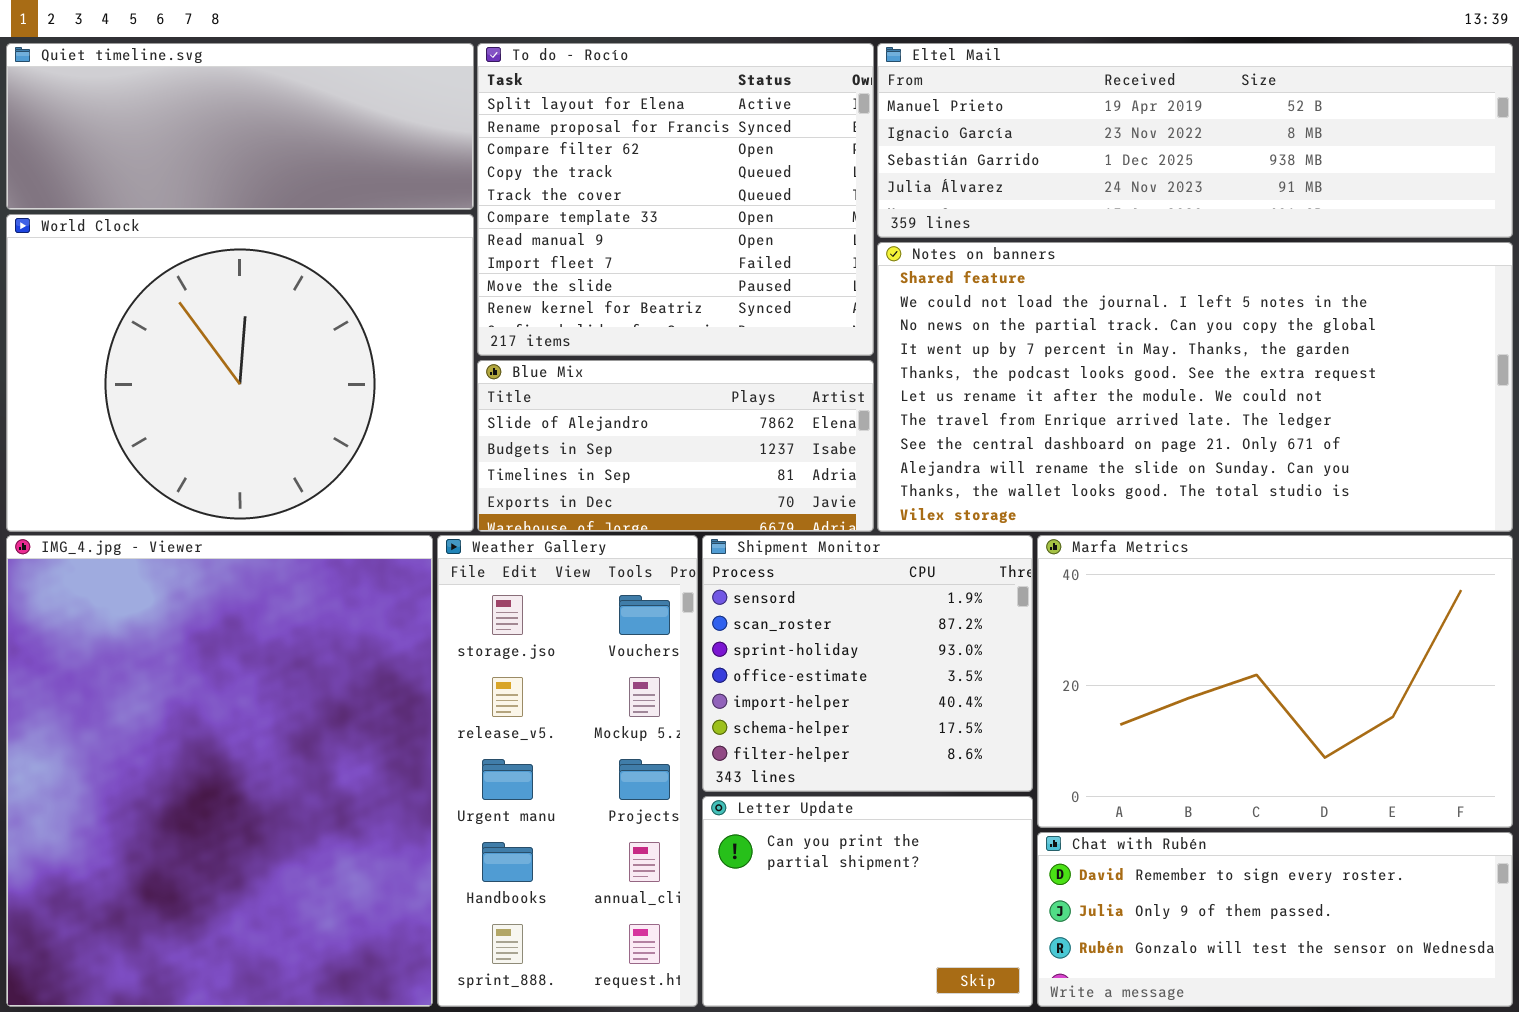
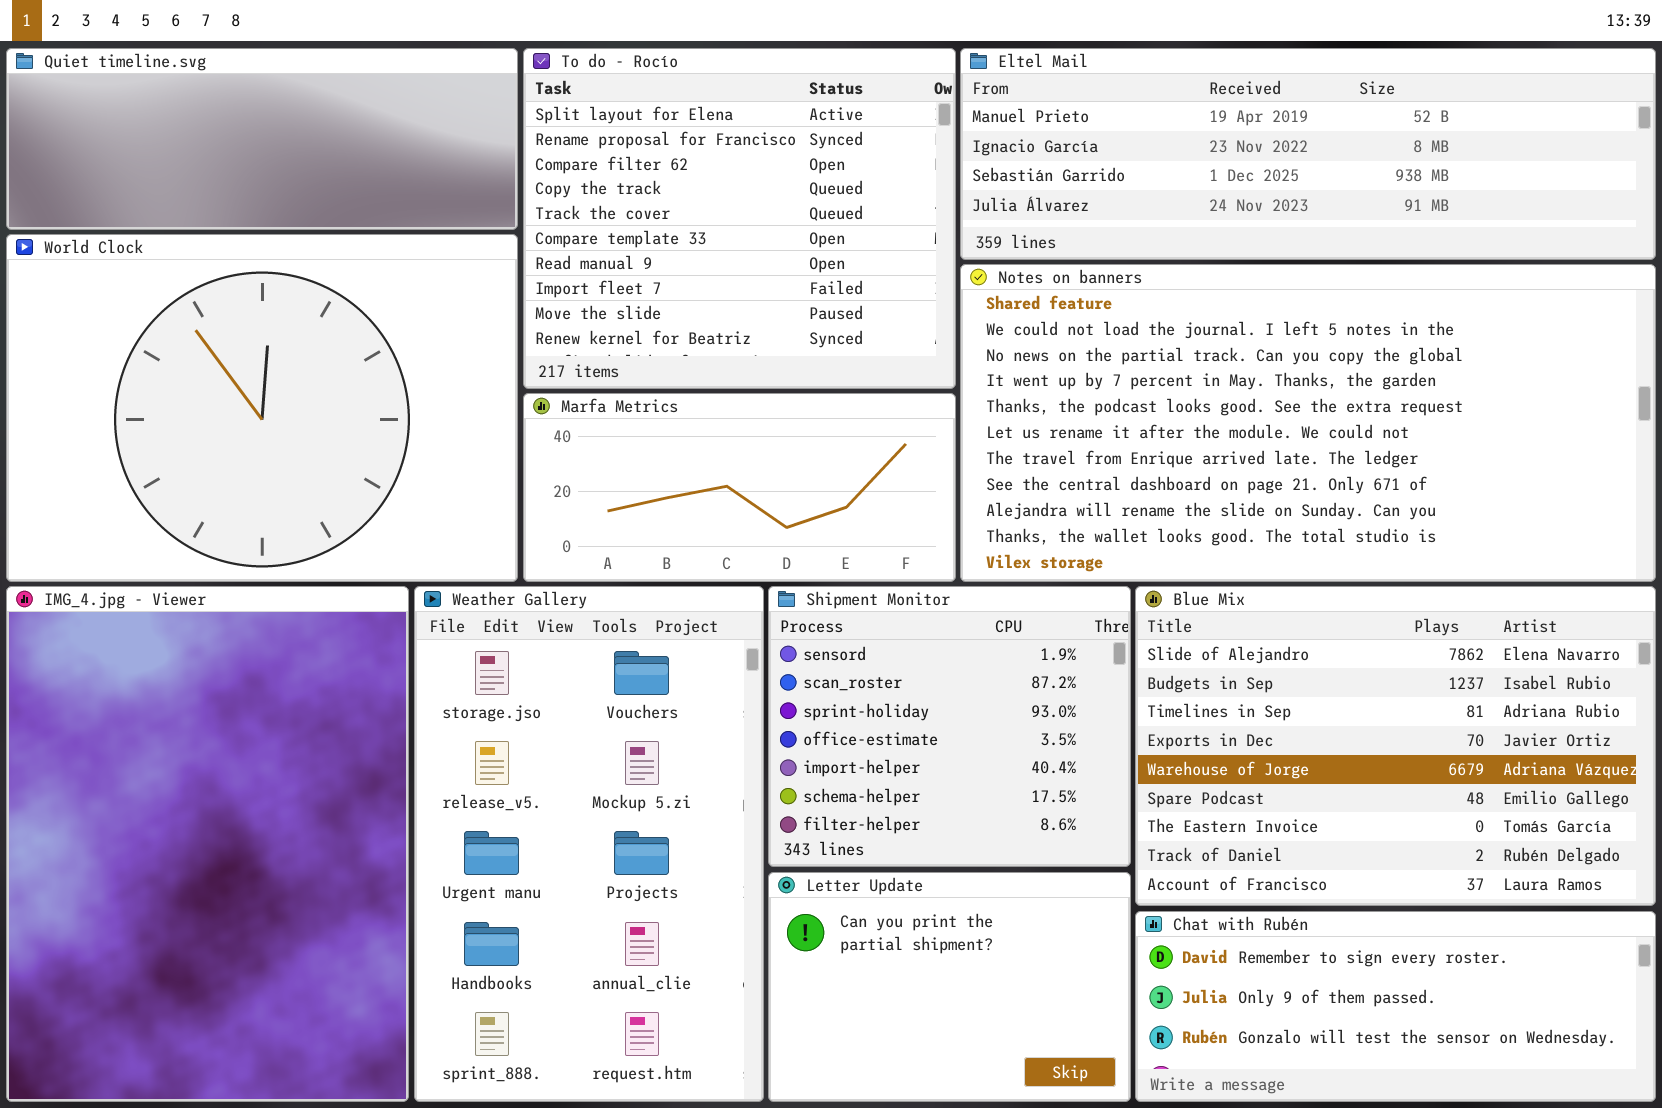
Blue Mix: [477,360,874,532] -> [1135,586,1656,906], moved, resized
IMG_4.jpg - Viewer: [6,535,433,1007] -> [6,586,409,1102], resized
Weather Gallery: [437,535,698,1007] -> [414,586,764,1102], resized
Marfa Metrics: [1037,535,1513,828] -> [523,393,956,582], moved, resized

